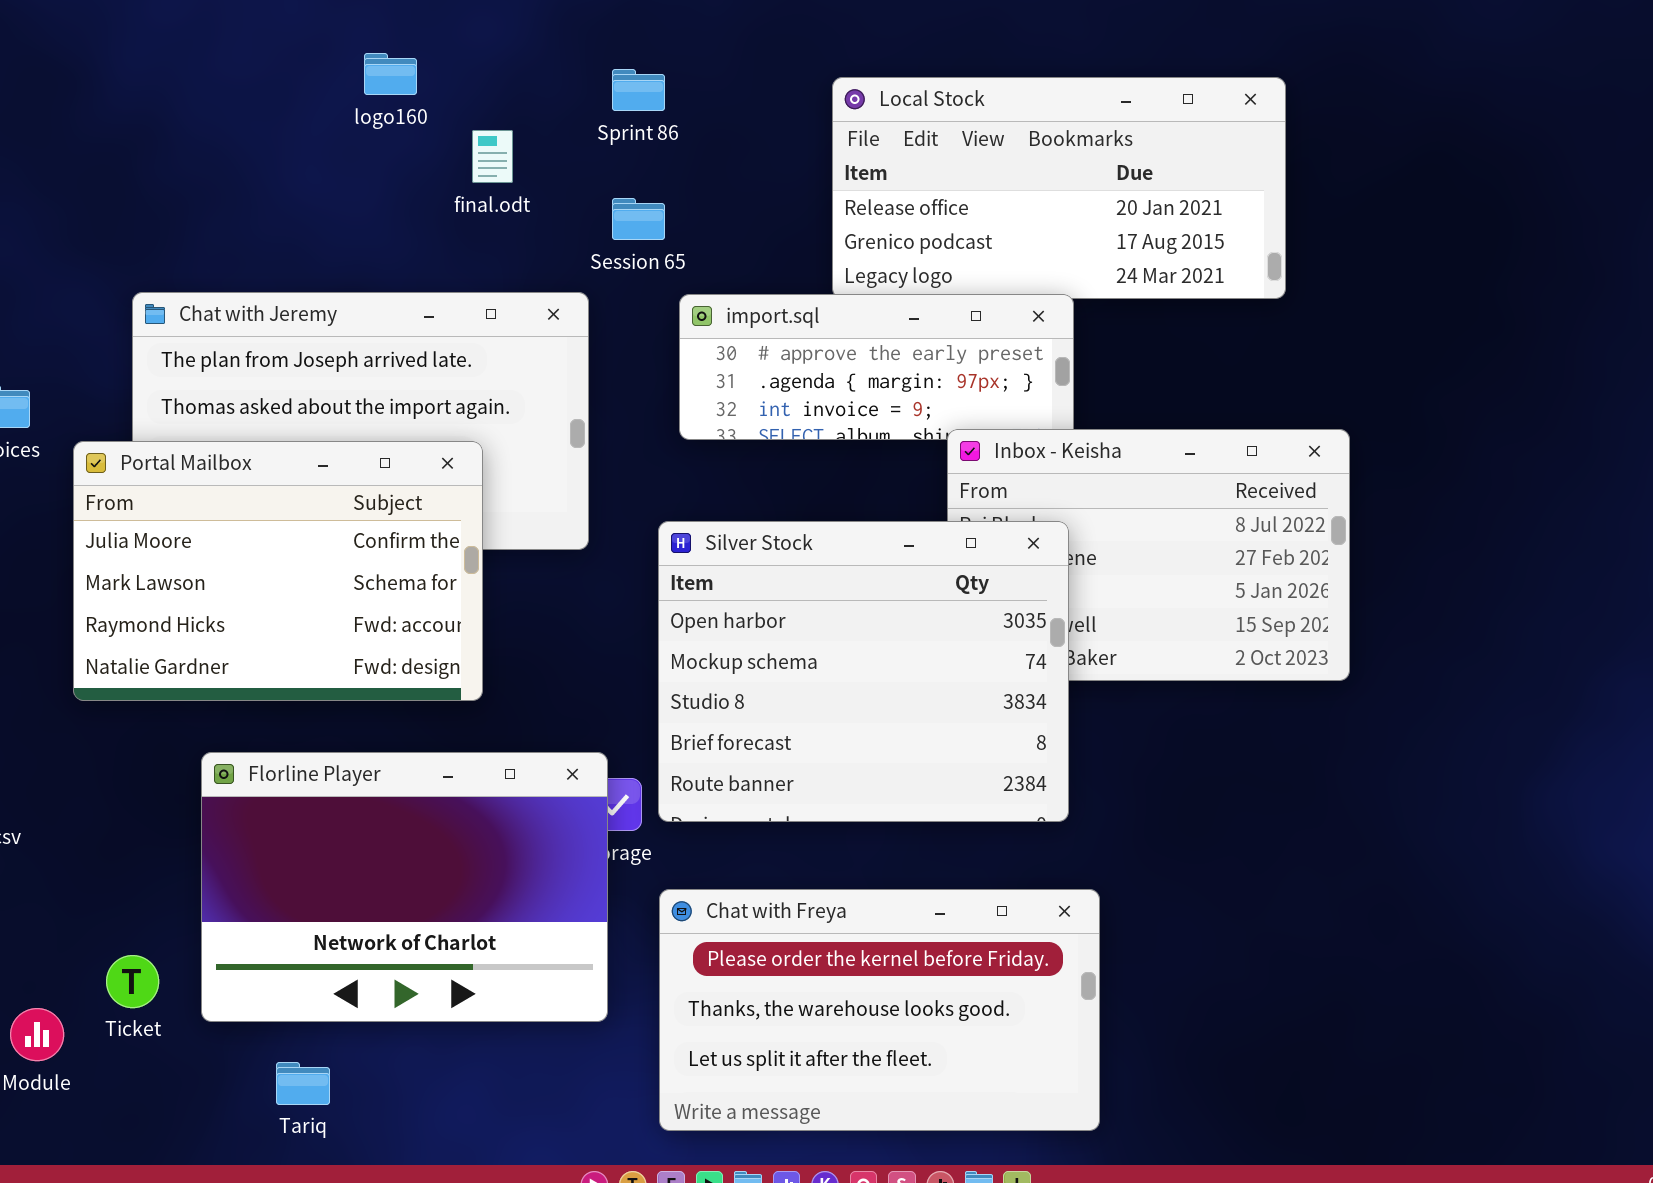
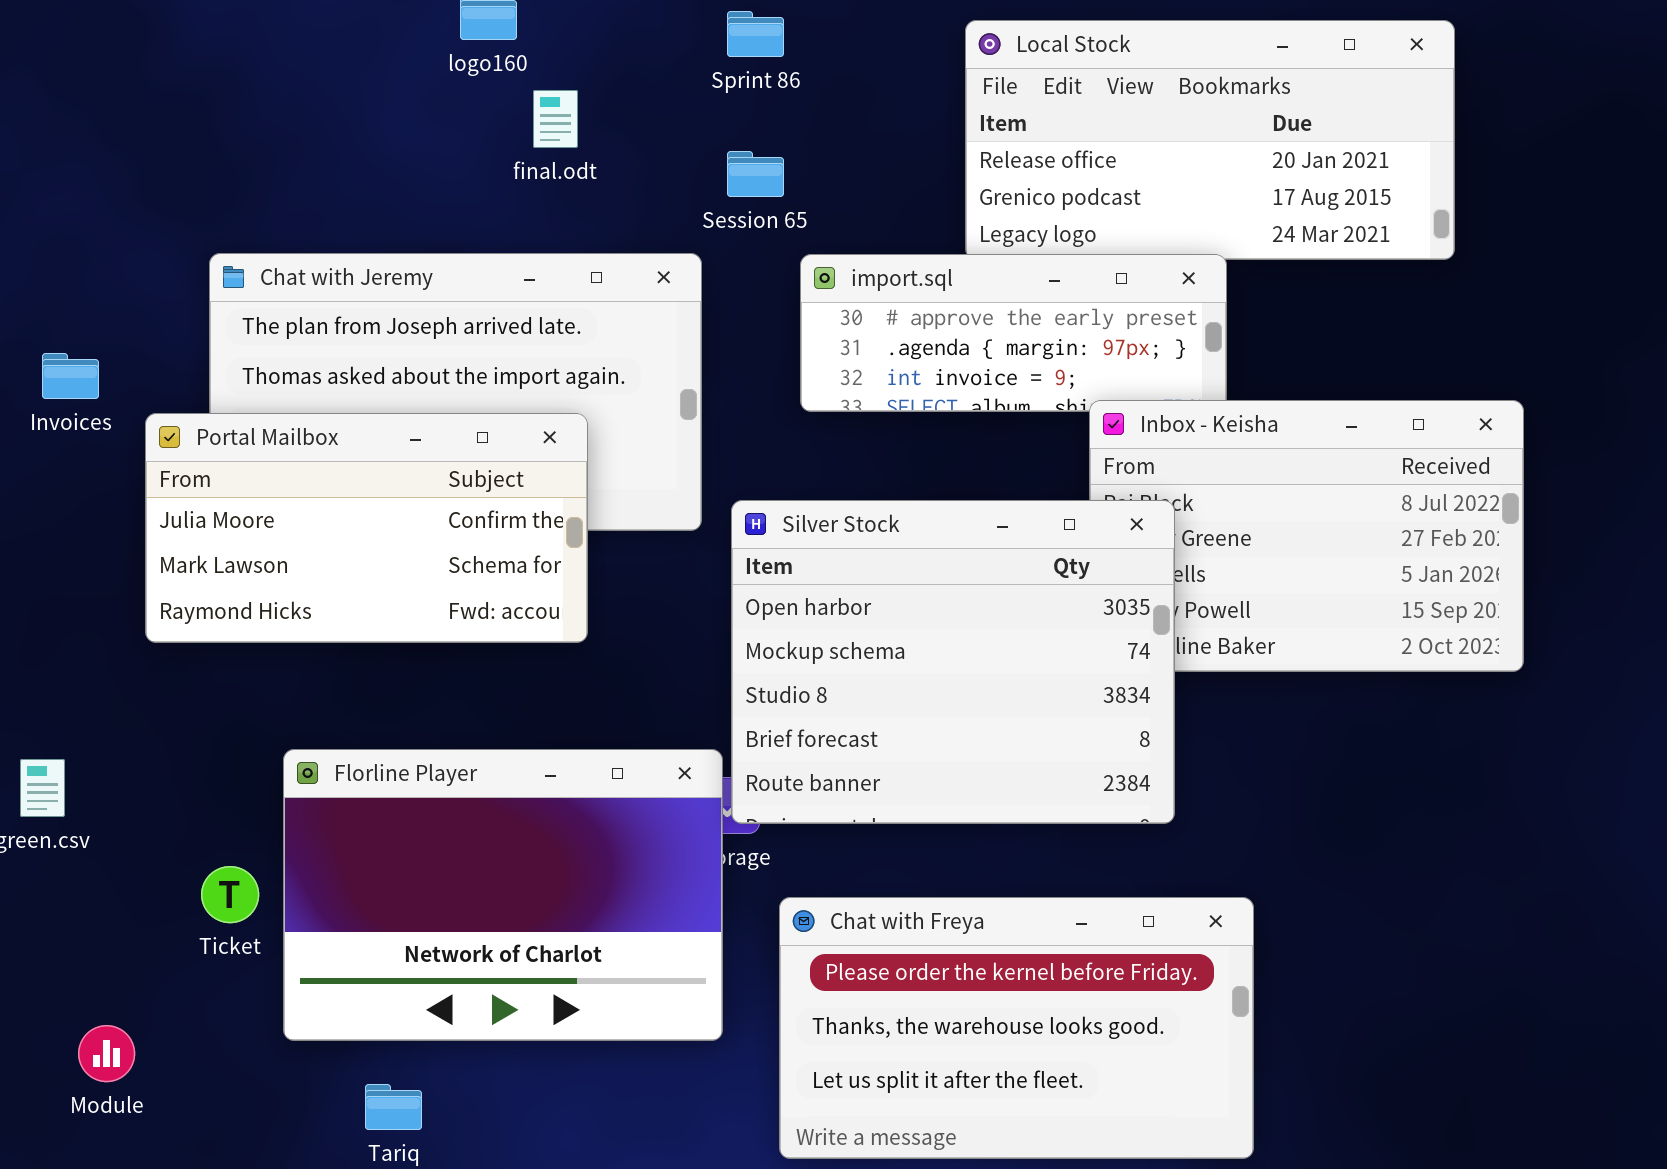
final.odt: [472,130,513,183] -> [533,90,578,148], moved
Portal Mailbox: [73,441,483,701] -> [145,413,588,643], resized
Silver Stock: [658,521,1069,822] -> [731,500,1175,824], moved
Ticket: [106,955,159,1008] -> [201,866,259,923], moved

